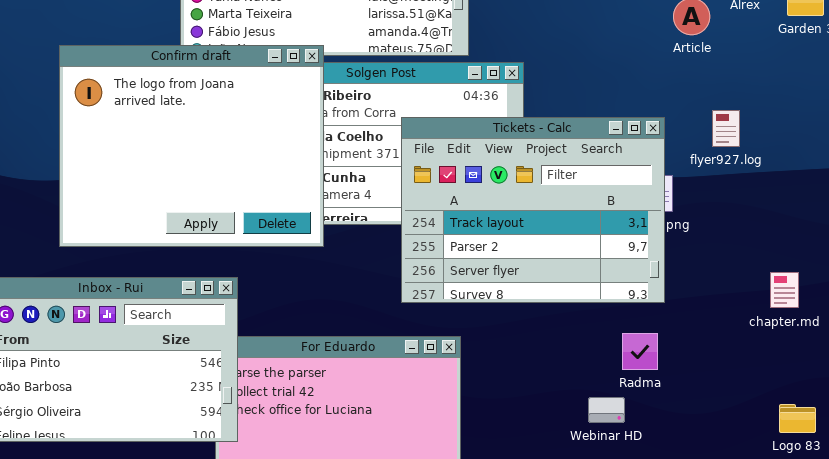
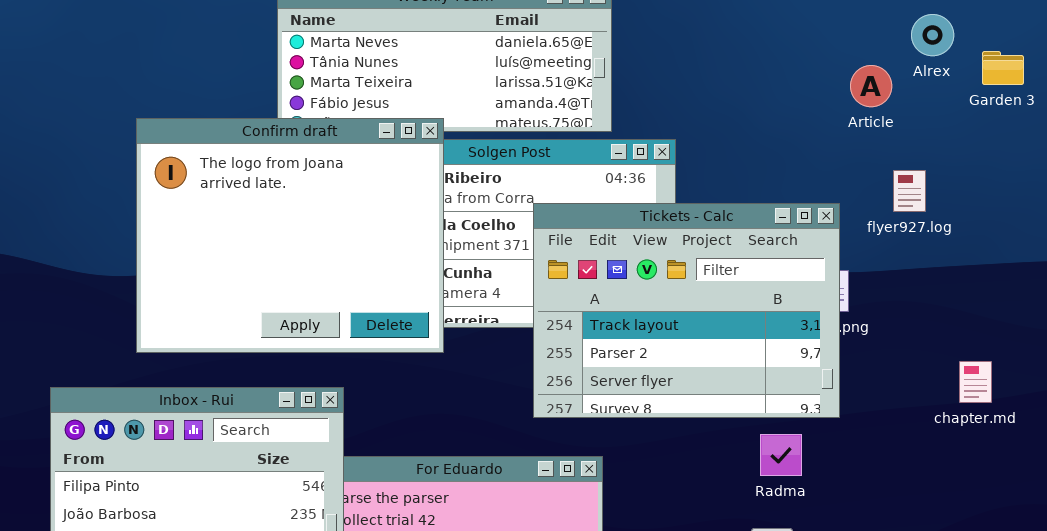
flyer927.log: [712,110,740,147] -> [893,170,926,212], moved
chapter.md: [770,272,799,308] -> [959,361,992,403], moved
Radma: [622,333,658,370] -> [760,434,802,476], moved

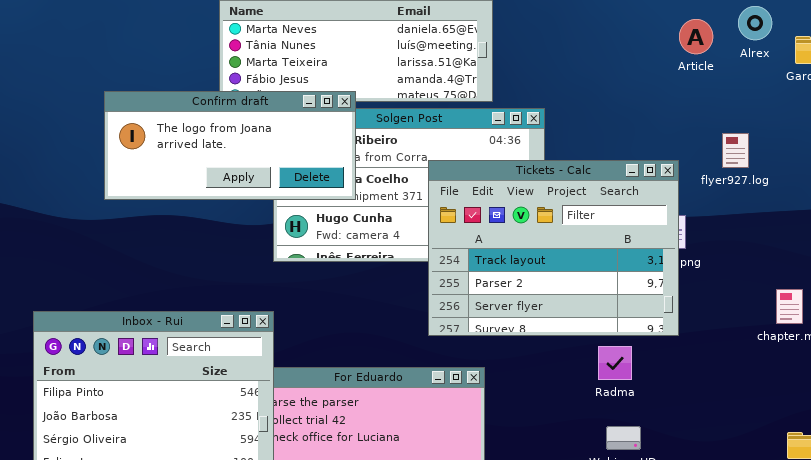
Article: [850,65,892,107] -> [679,19,713,54], moved
Confirm draft: [136,118,444,353] -> [104,91,356,200], resized
Radma: [760,434,802,476] -> [598,346,632,380], moved

